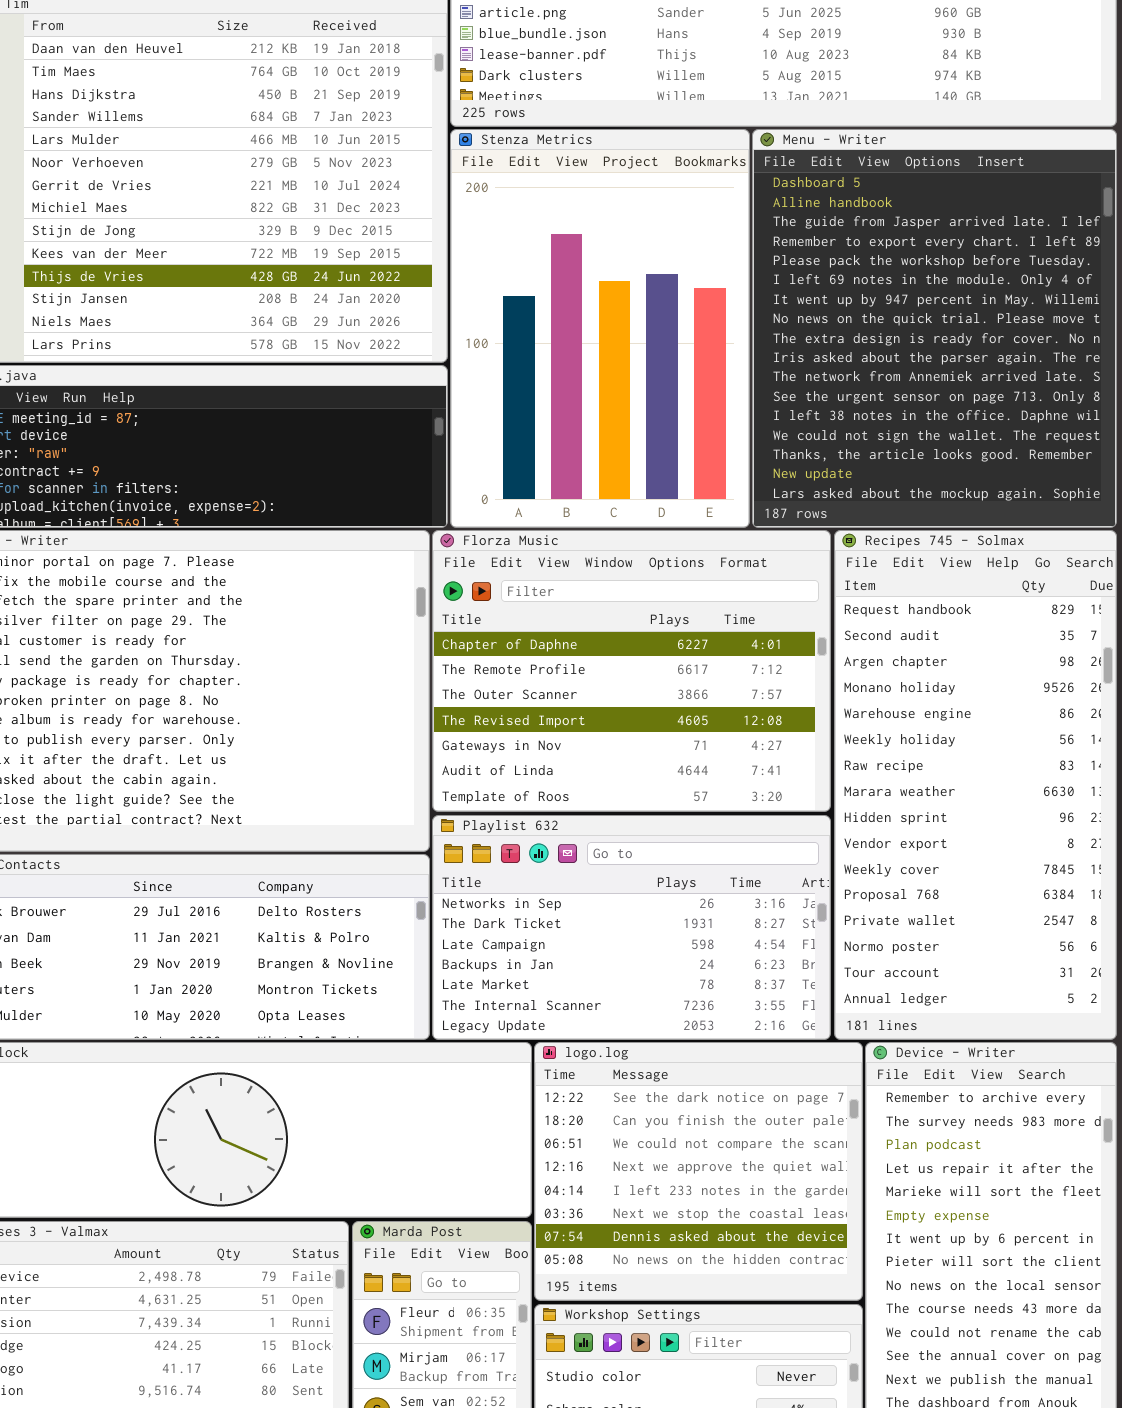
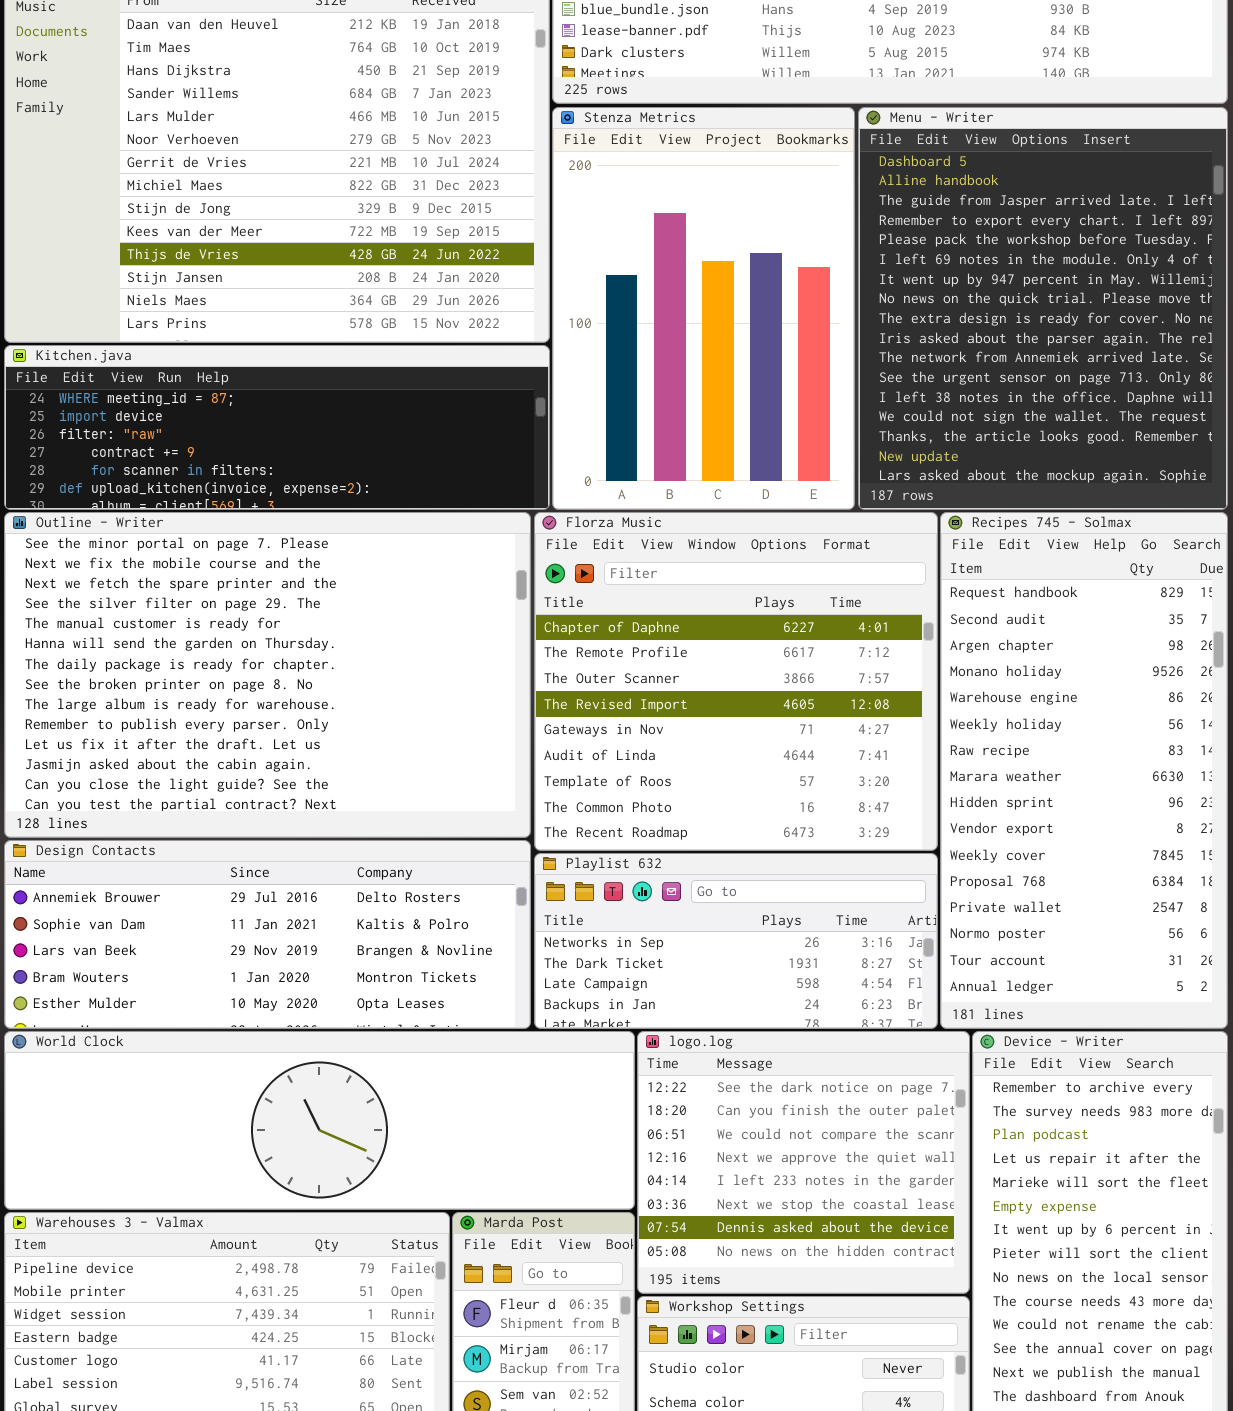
Florza Music: [432,530,831,812] -> [534,512,938,851], resized
Playlist 632: [432,815,831,1040] -> [534,853,938,1029], resized

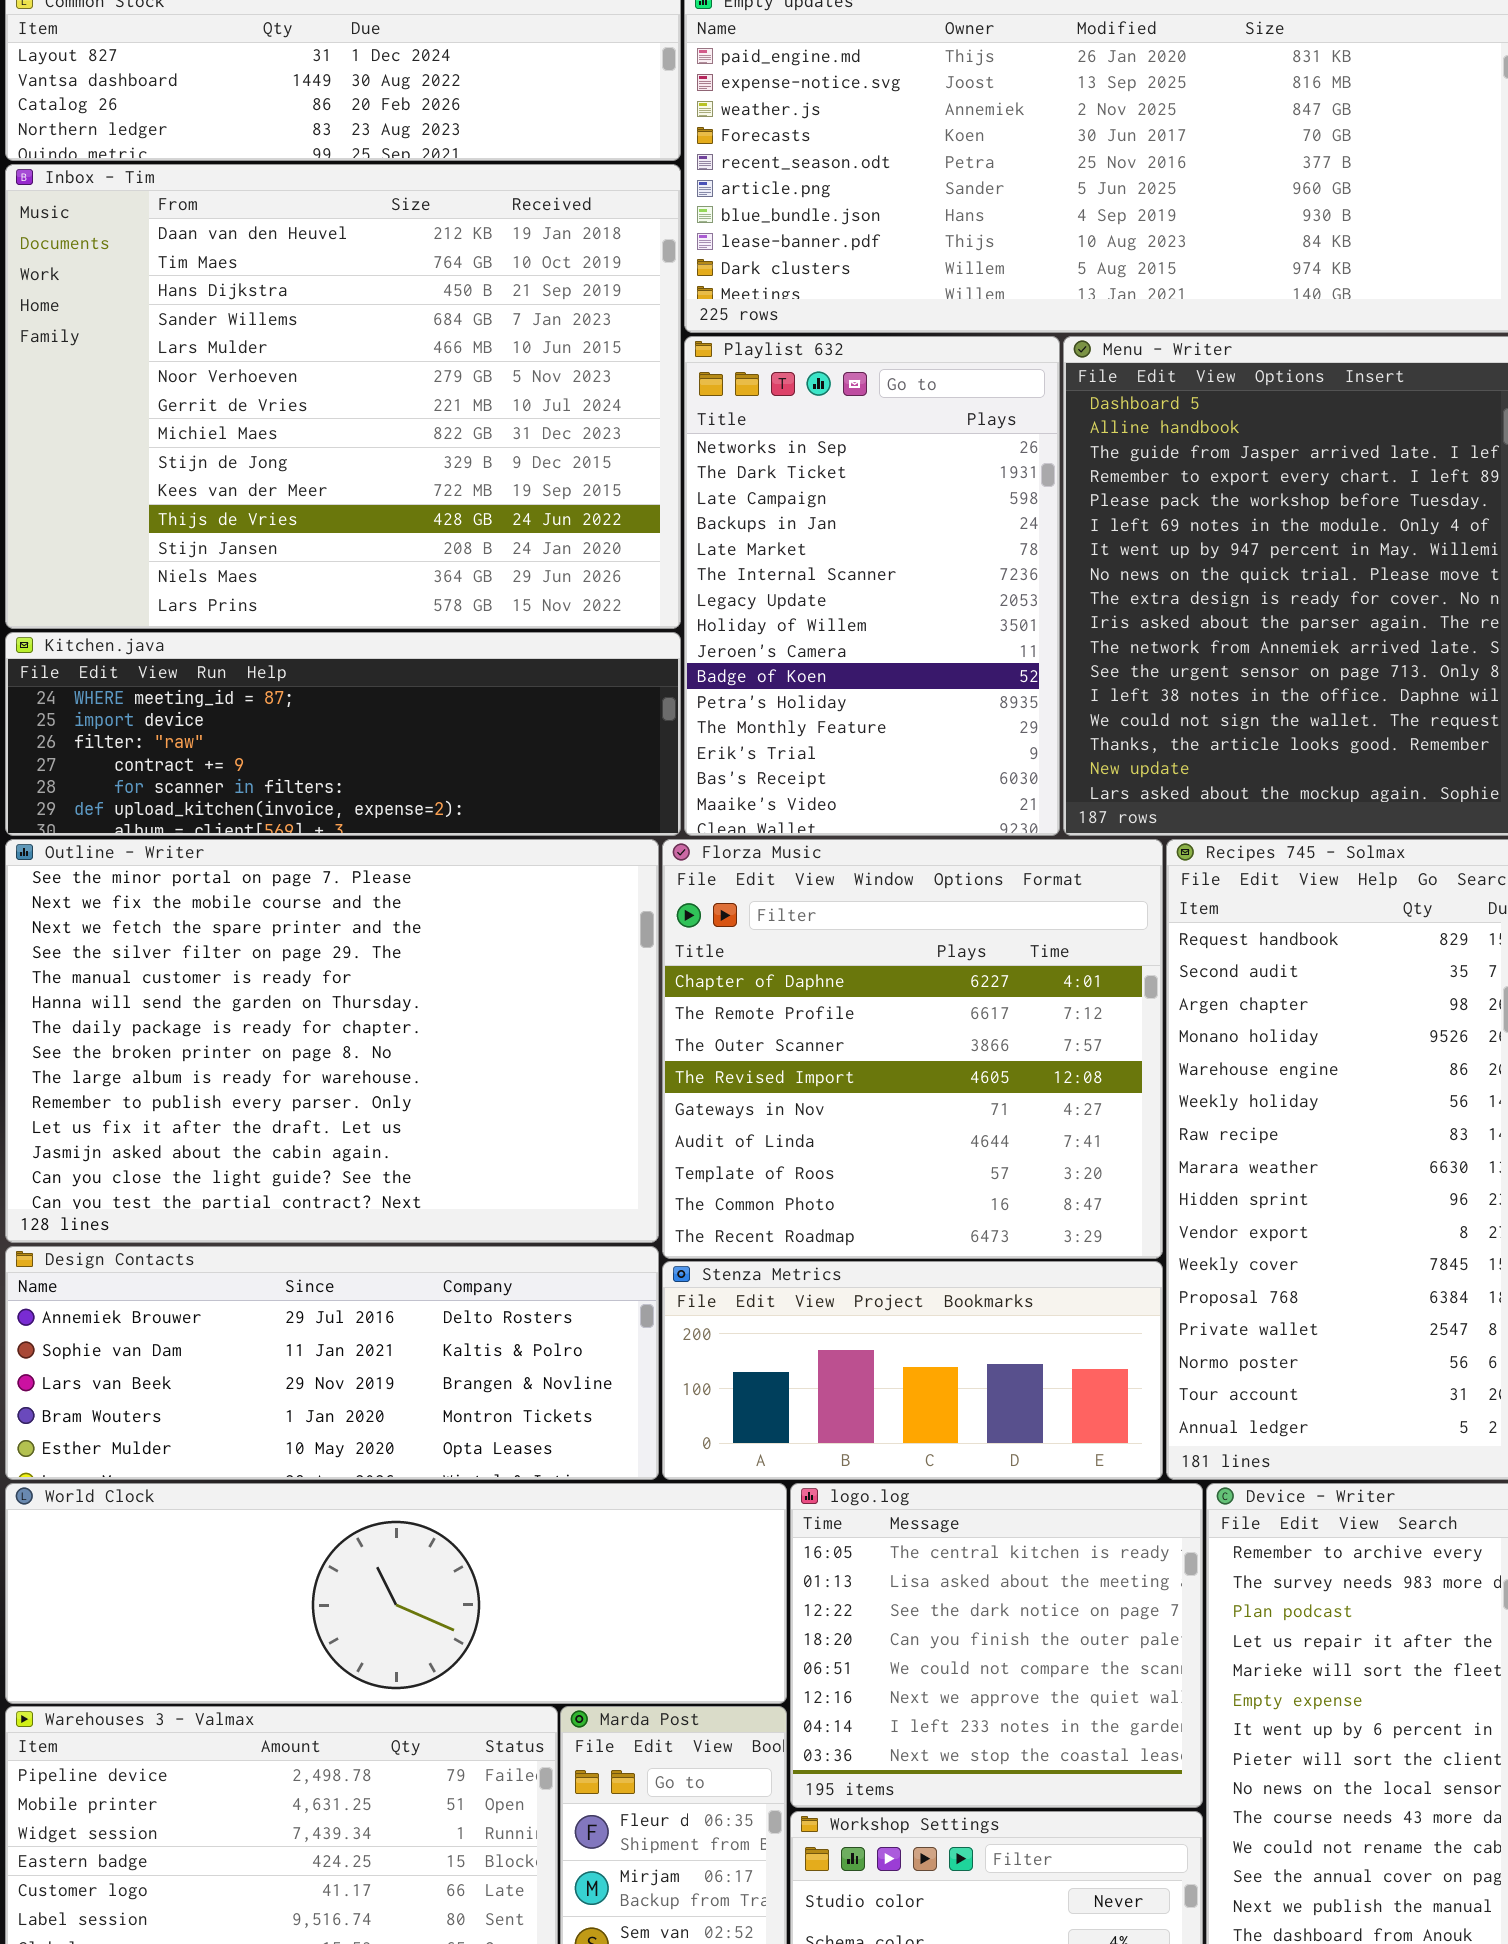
Stenza Metrics: [552,107,855,510] -> [662,1261,1163,1480], moved, resized
Playlist 632: [534,853,938,1029] -> [684,336,1060,836], moved, resized
logo.log: [637,1031,970,1294] -> [790,1483,1203,1808], scrolled up 2 rows

